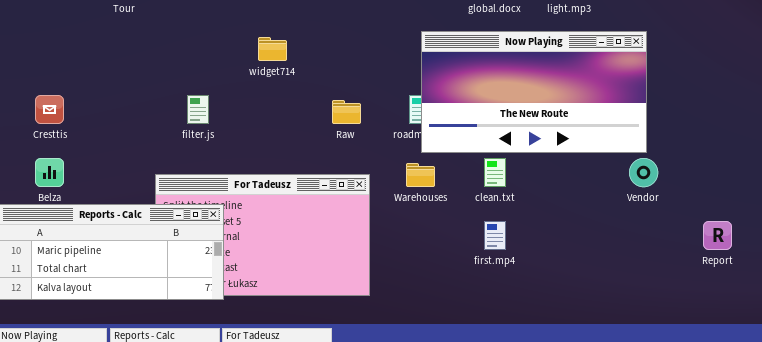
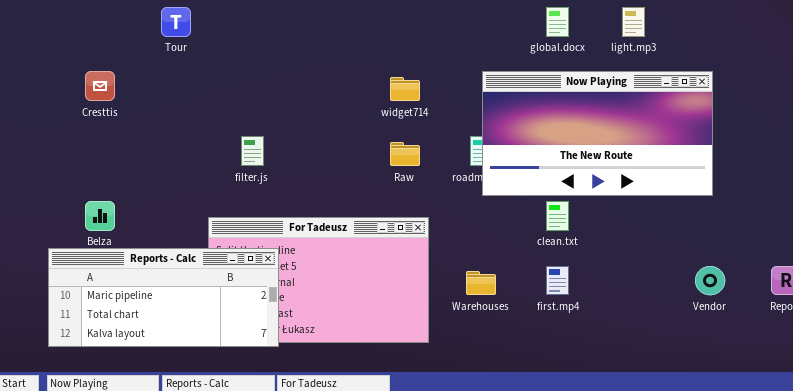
widget714: [258,37,287,61] -> [390,77,420,101], moved
Cresttis: [35,95,64,124] -> [85,71,115,101], moved
Vendor: [629,158,658,187] -> [695,266,725,295], moved
Warehouses: [406,163,435,187] -> [466,271,496,295], moved

